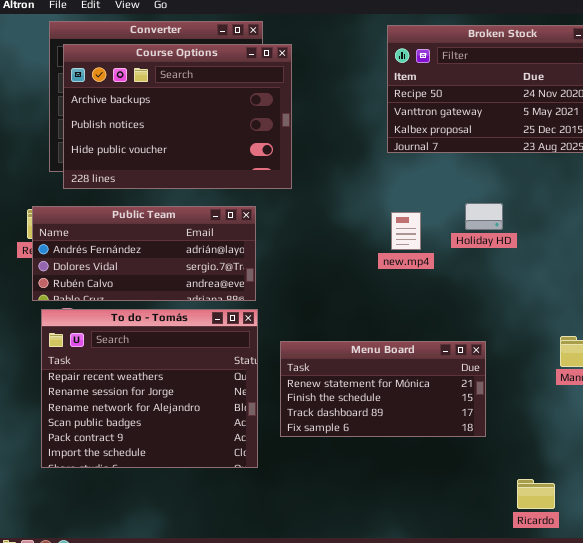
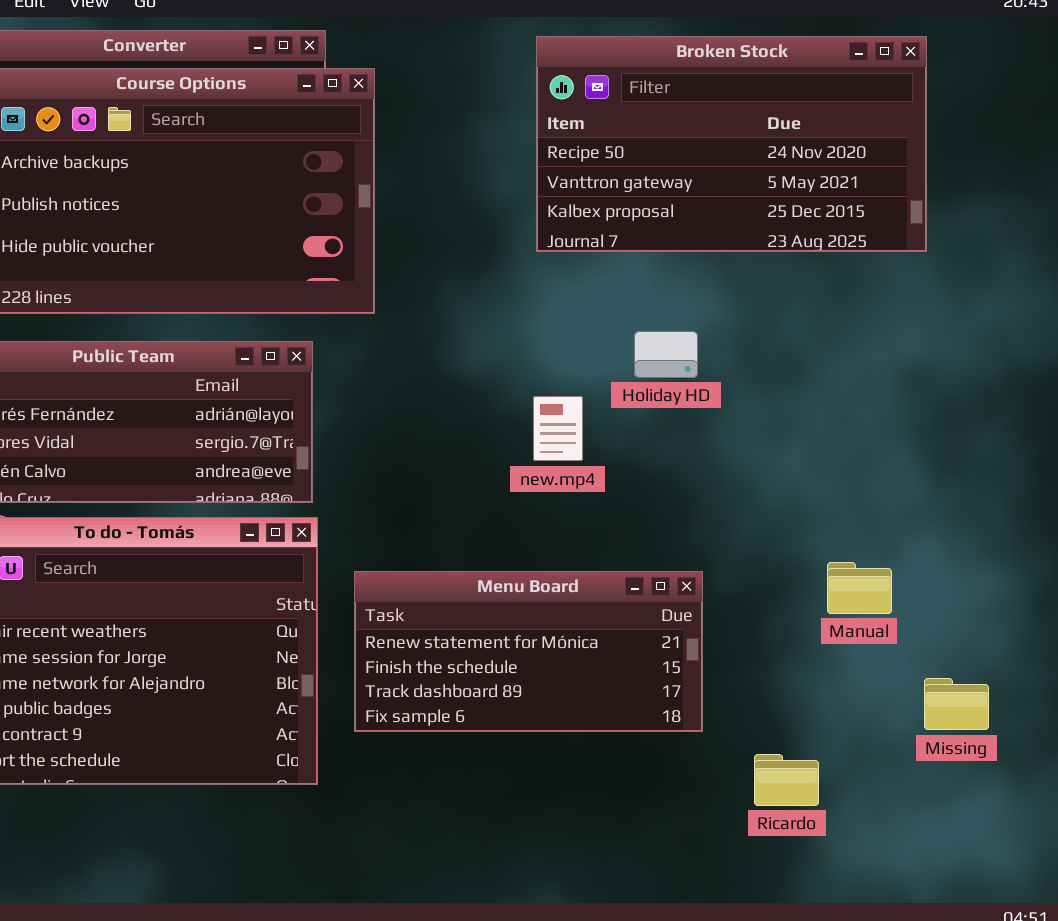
Holiday HD: [465,203,503,230] -> [634,331,698,378], moved
new.mp4: [391,212,421,250] -> [533,396,583,461], moved
Ricardo: [517,479,555,509] -> [754,754,819,806], moved

